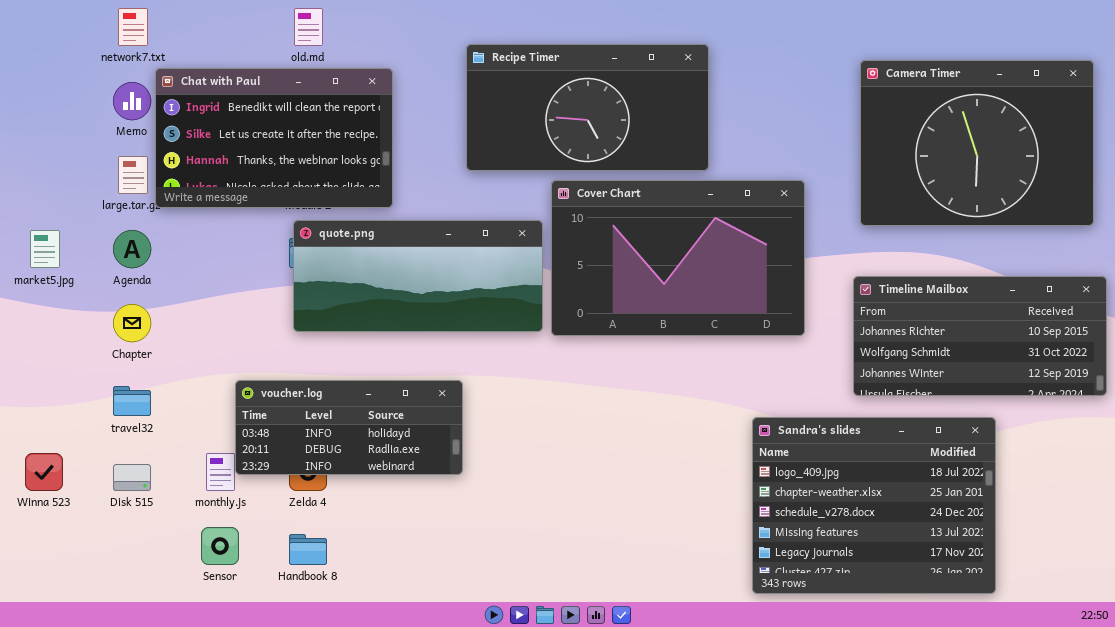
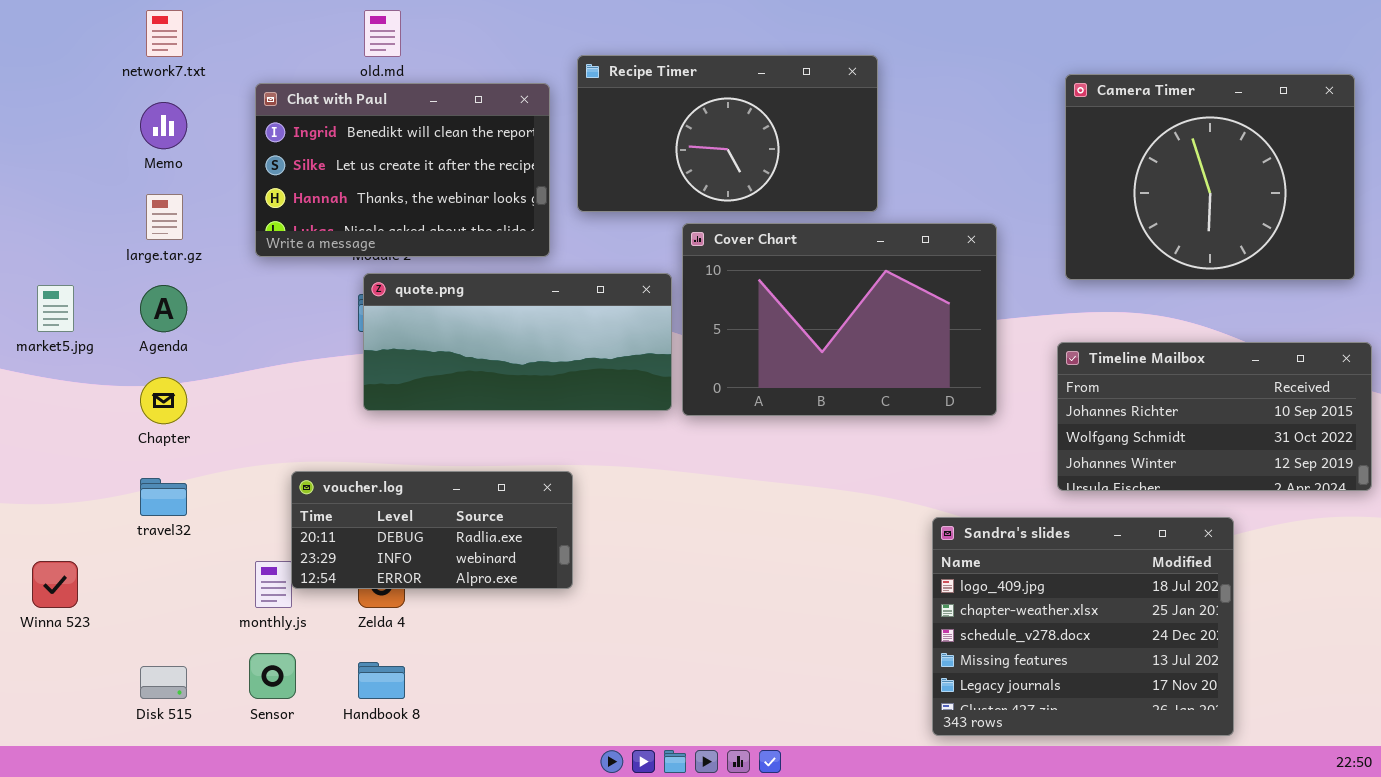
Chat with Paul: [155,68,393,208] -> [255,83,550,257], moved
voucher.log: [235,380,463,475] -> [291,471,573,589], scrolled down 1 row
Disk 515: [113,464,151,491] -> [140,666,187,699], moved

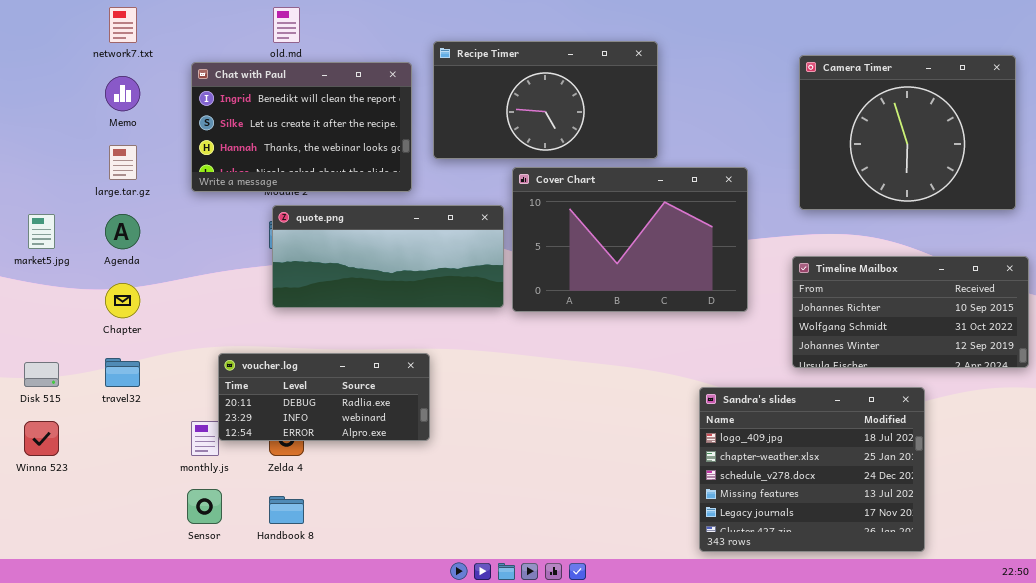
Disk 515: [140,666,187,699] -> [24,362,59,387], moved

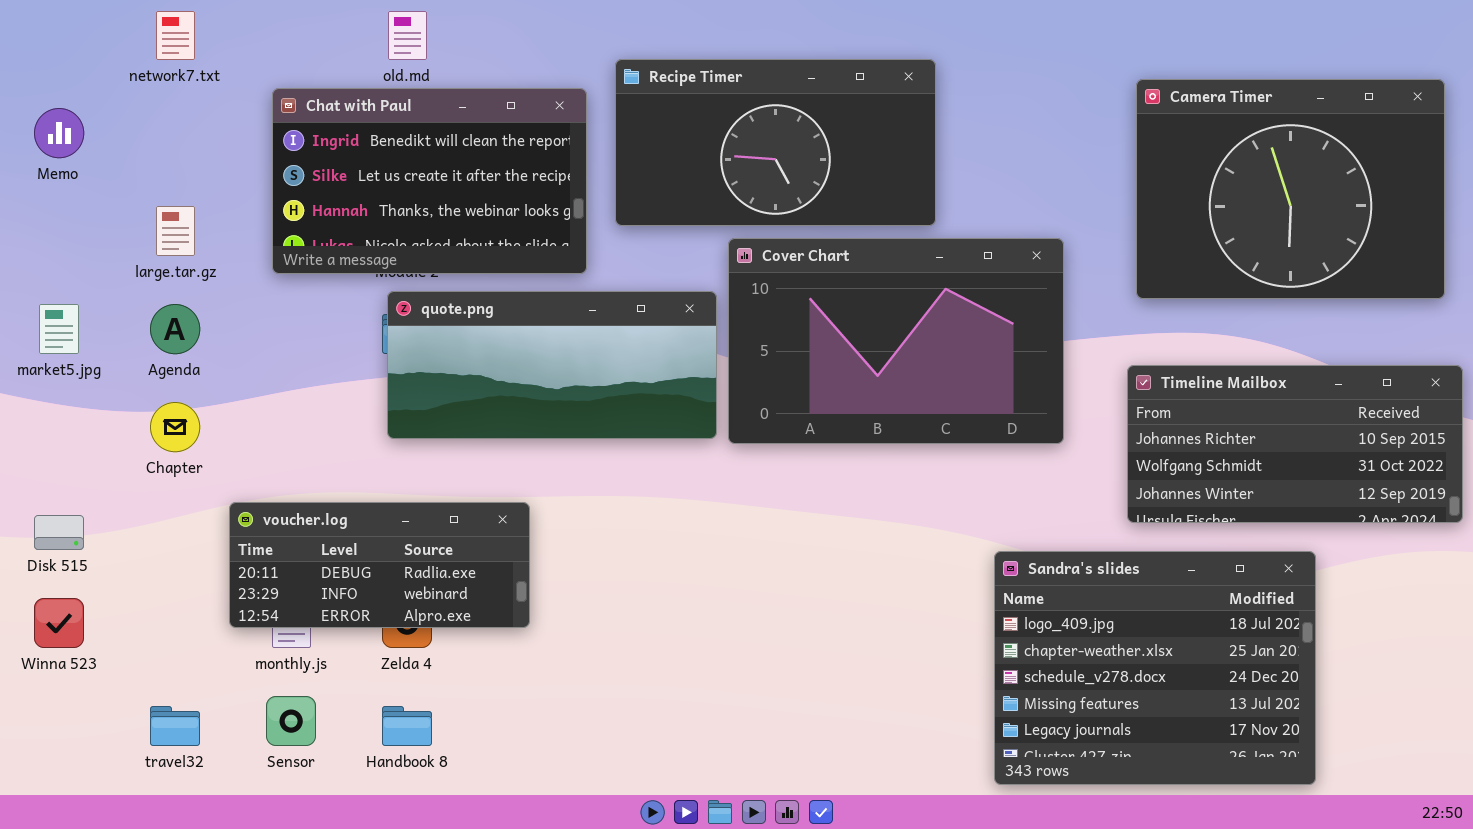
Memo: [105,76,140,111] -> [34,108,84,158], moved
voucher.log: [218,353,430,441] -> [229,502,530,628], moved
travel32: [105,358,140,387] -> [150,706,200,746], moved

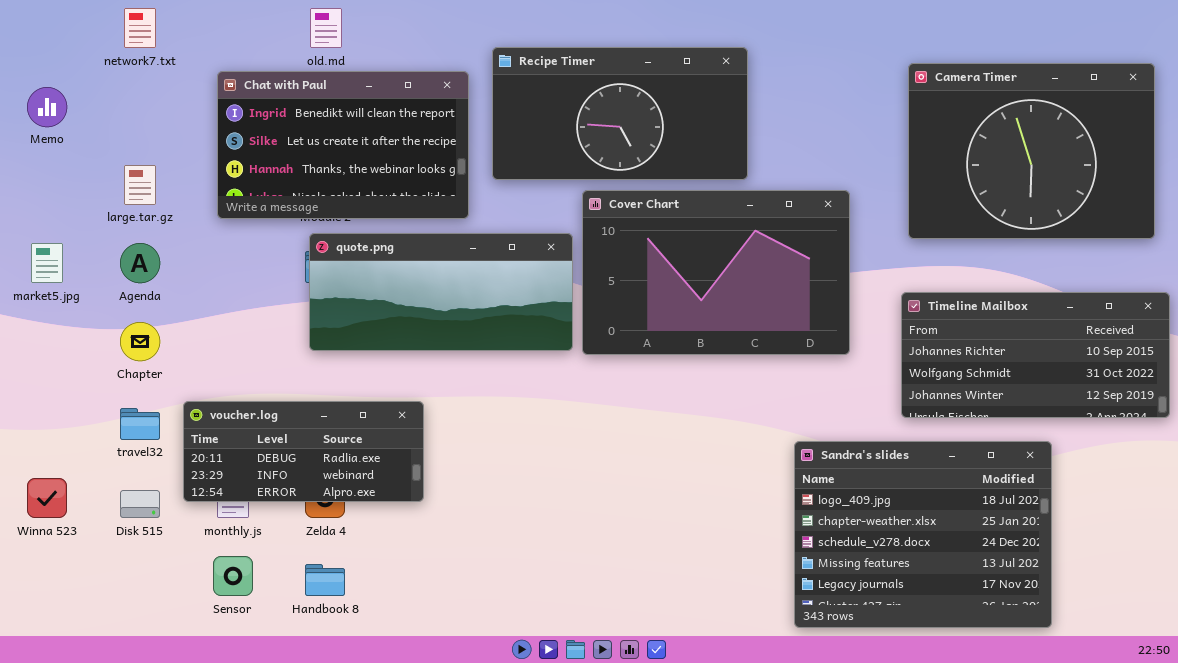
Disk 515: [34,515,84,550] -> [120,490,160,518], moved
travel32: [150,706,200,746] -> [120,408,160,440], moved

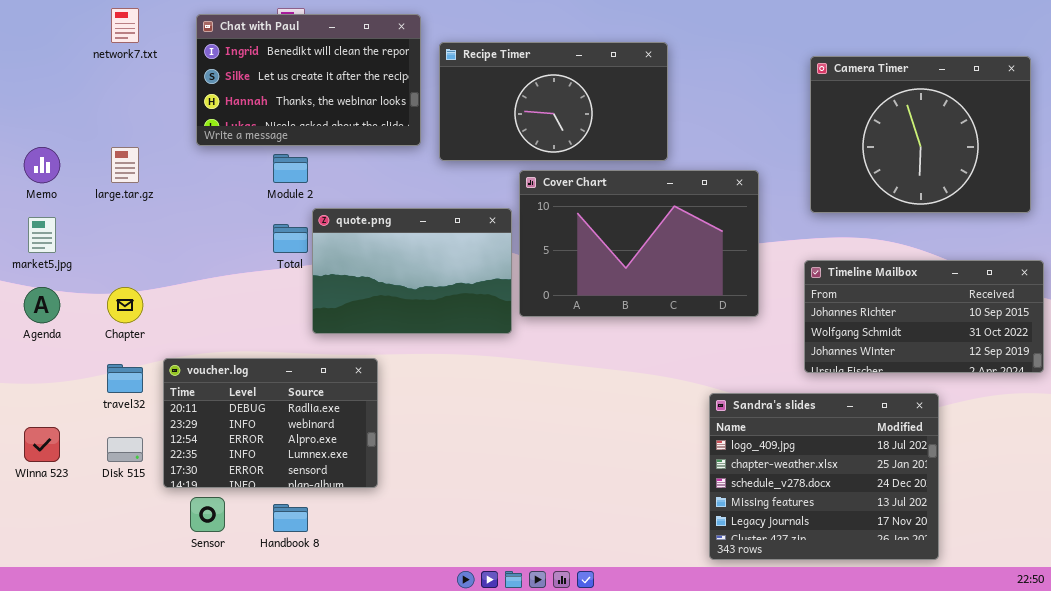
Chat with Paul: [217,71,469,219] -> [196,14,421,146], moved
Memo: [27,87,67,127] -> [24,147,60,183], moved
quote.png: [309,233,573,351] -> [312,208,512,334], resized
Agenda: [120,243,160,283] -> [24,287,60,323], moved
voucher.log: [183,401,424,502] -> [163,358,378,488], resized

